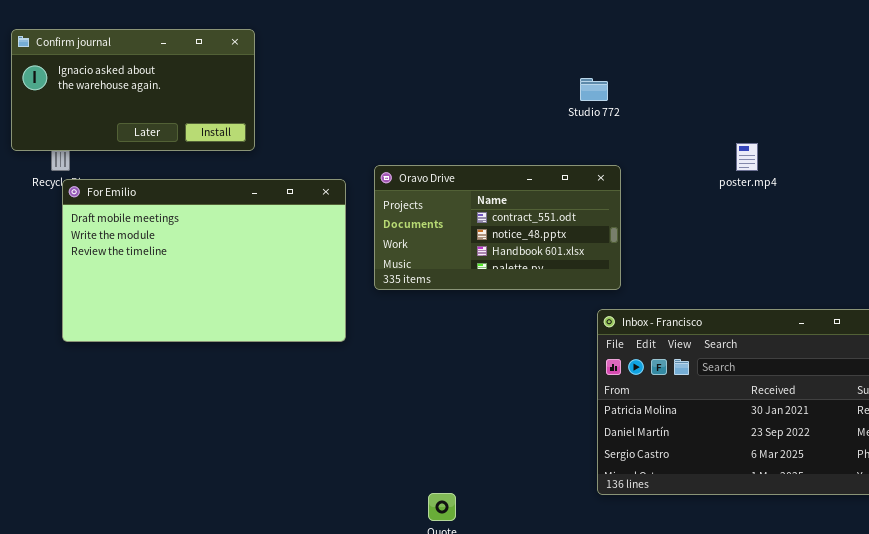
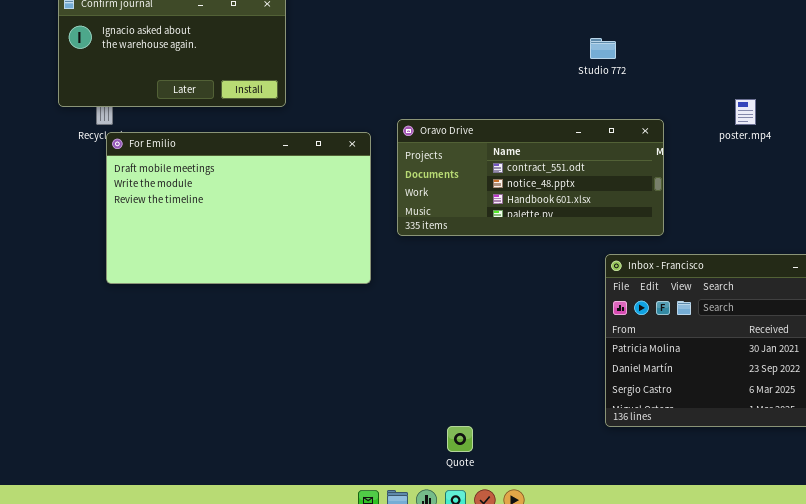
Oravo Drive: [374,165,621,290] -> [397,119,664,236], resized

